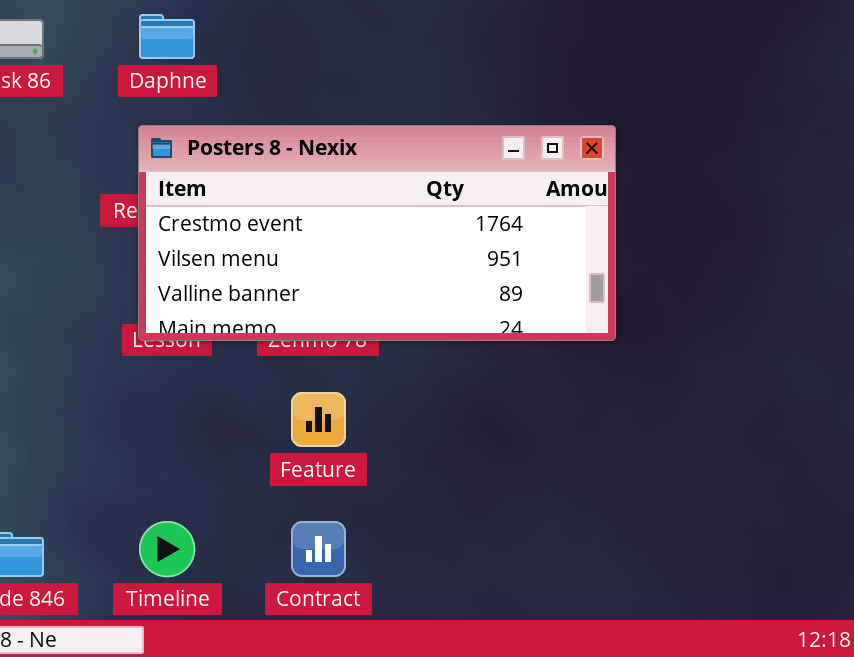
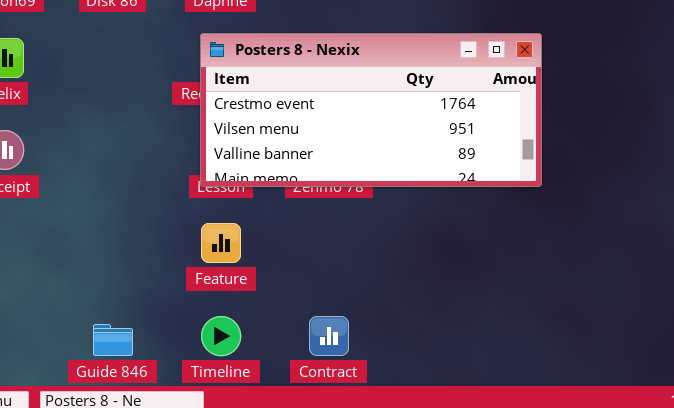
Feature: [291,392,346,447] -> [201,223,241,263], moved

